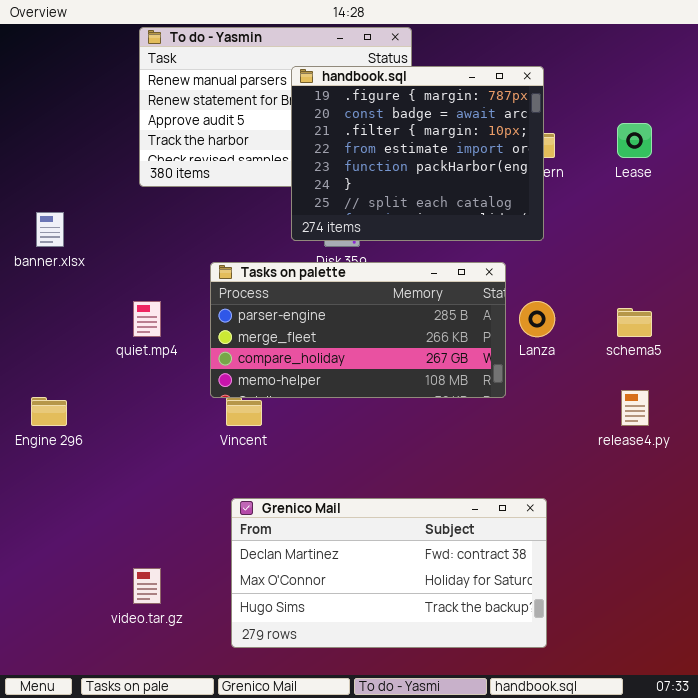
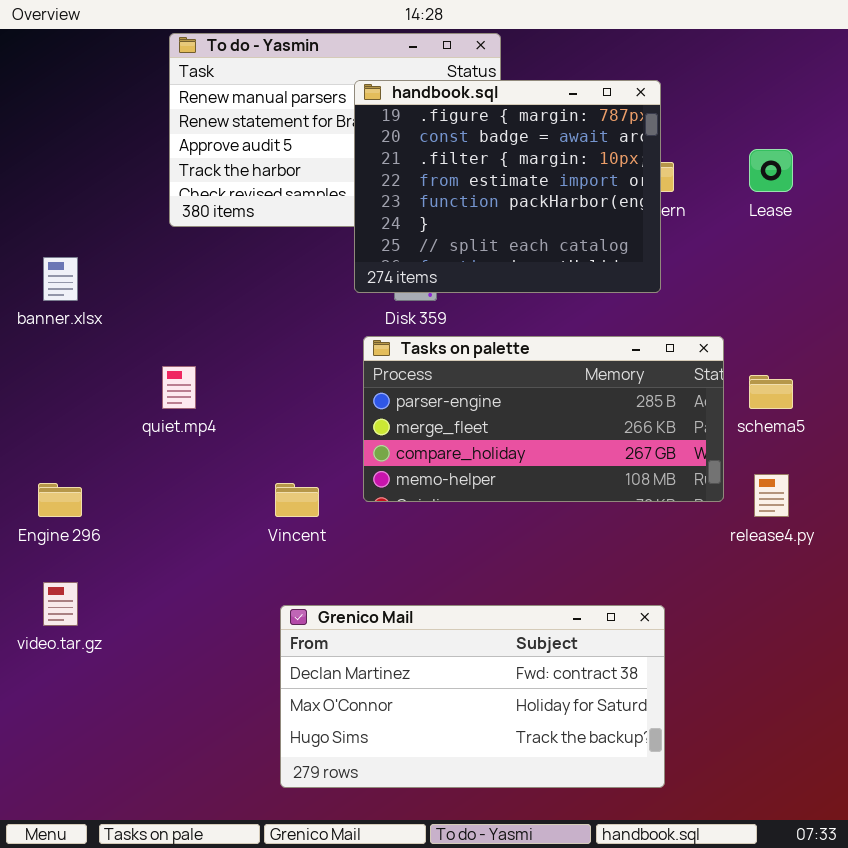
Tasks on palette: [210,262,506,398] -> [363,336,724,502], moved
video.tar.gz: [133,568,161,604] -> [43,582,78,626], moved

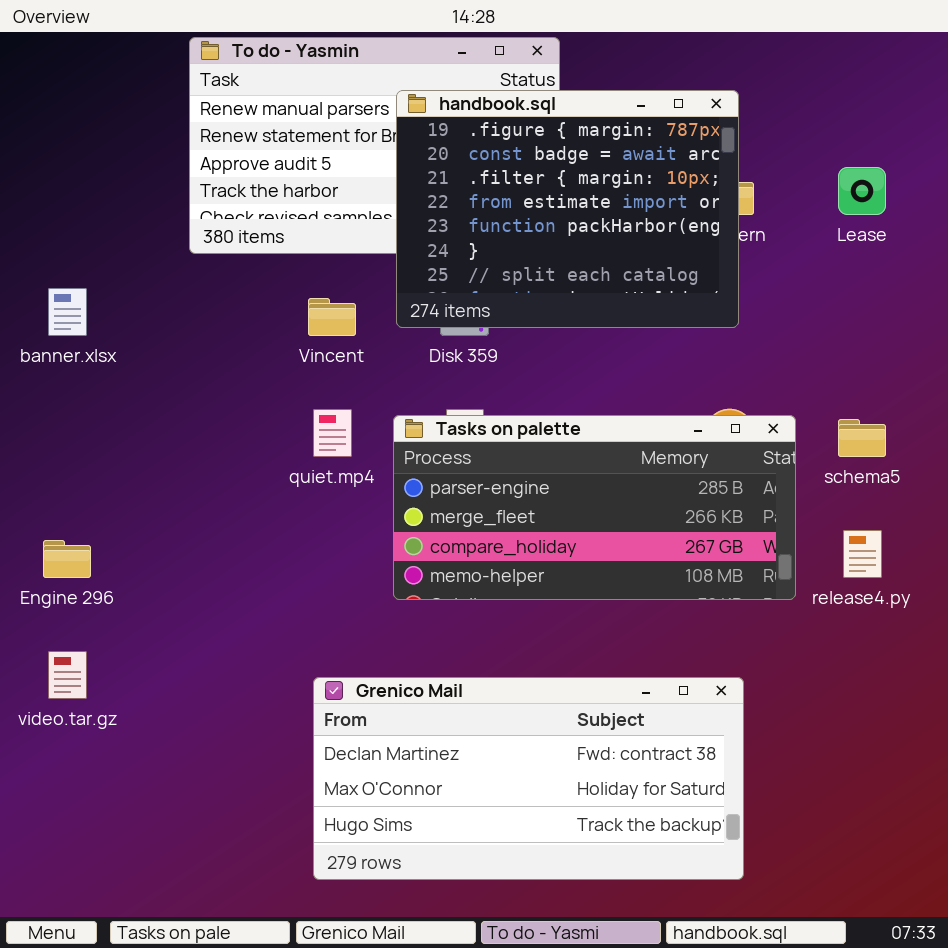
Tasks on palette: [363,336,724,502] -> [393,415,796,600], moved
quiet.mp4: [162,366,196,409] -> [313,409,352,457], moved
Vincent: [275,483,319,517] -> [308,298,356,336], moved

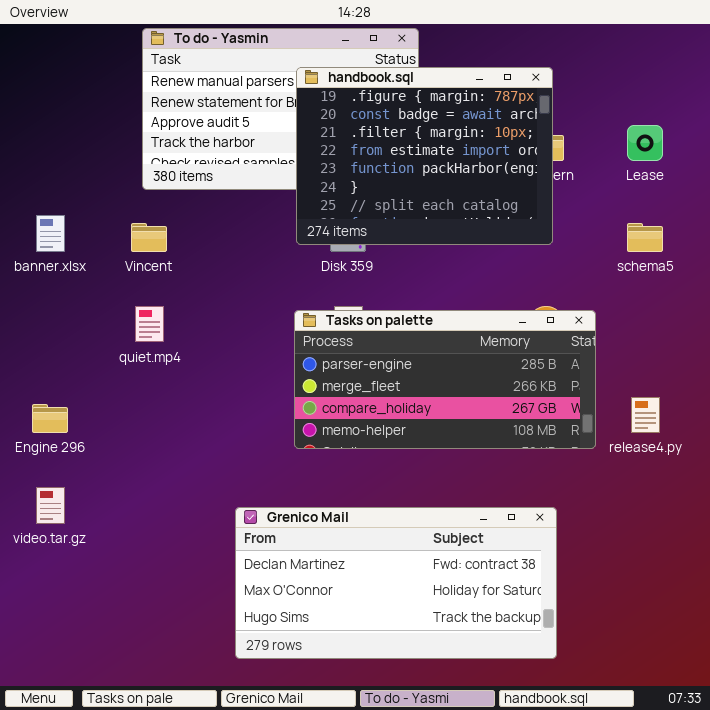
Vincent: [308,298,356,336] -> [131,223,167,252], moved
quiet.mp4: [313,409,352,457] -> [135,306,164,342], moved
schema5: [838,419,886,457] -> [627,223,663,252], moved

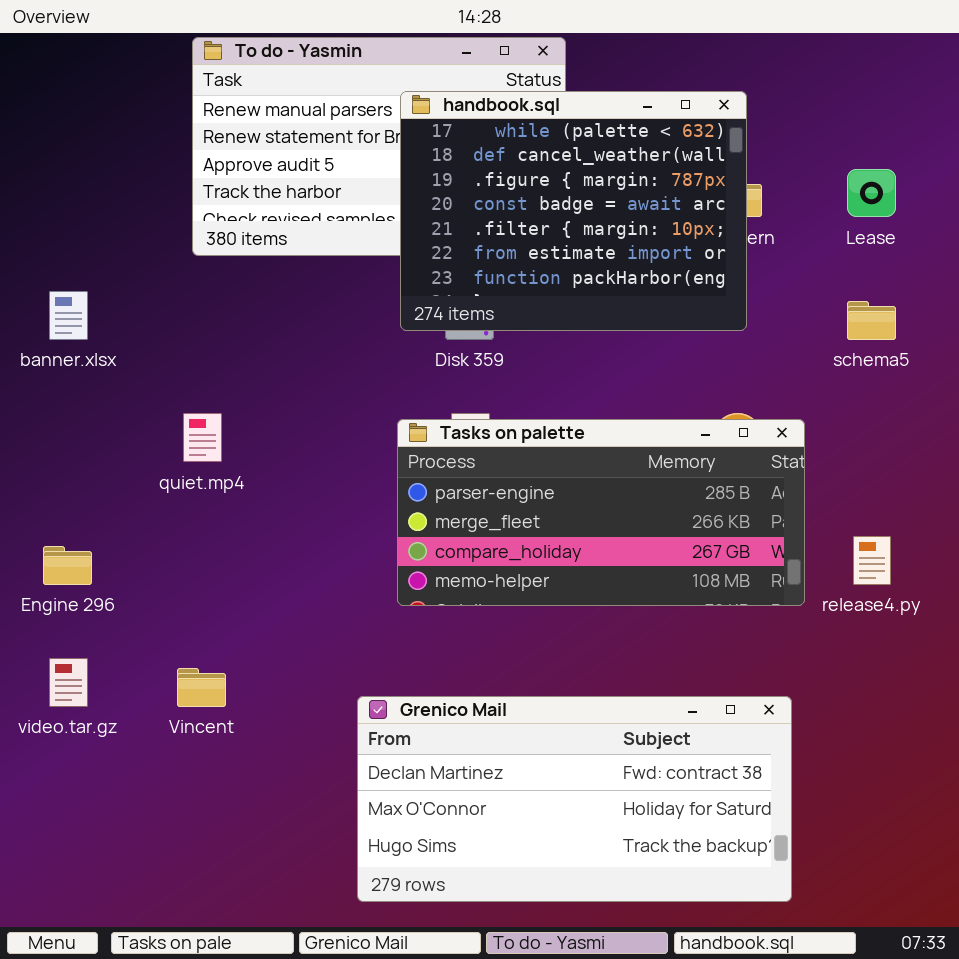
handbook.sql: [296,67,553,245] -> [400,91,747,331], scrolled up 2 rows
Vincent: [131,223,167,252] -> [177,668,226,707], moved
Grenico Mail: [235,507,557,659] -> [357,696,792,902], moved

